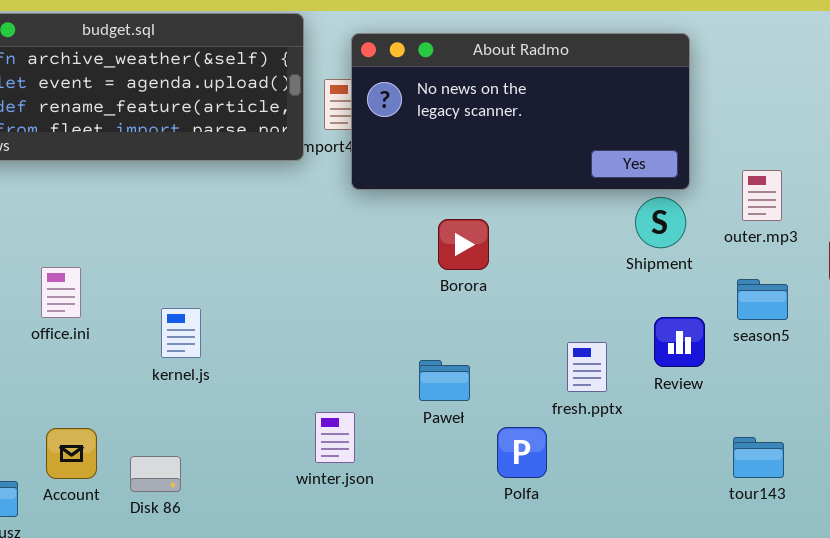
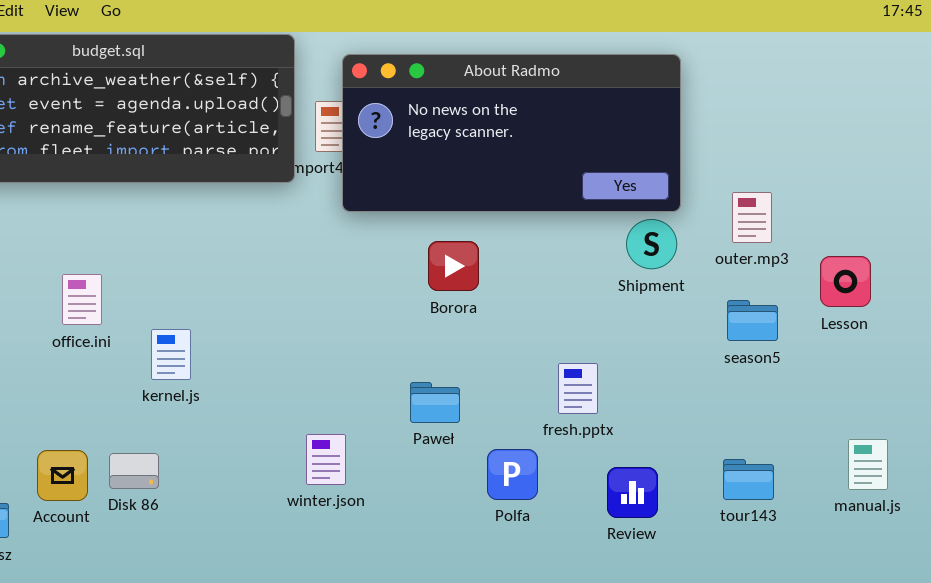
office.ini: [41,267,81,318] -> [62,274,102,325], moved
Review: [654,317,705,367] -> [607,467,658,518], moved
Disk 86: [130,456,181,492] -> [109,453,159,489], moved

